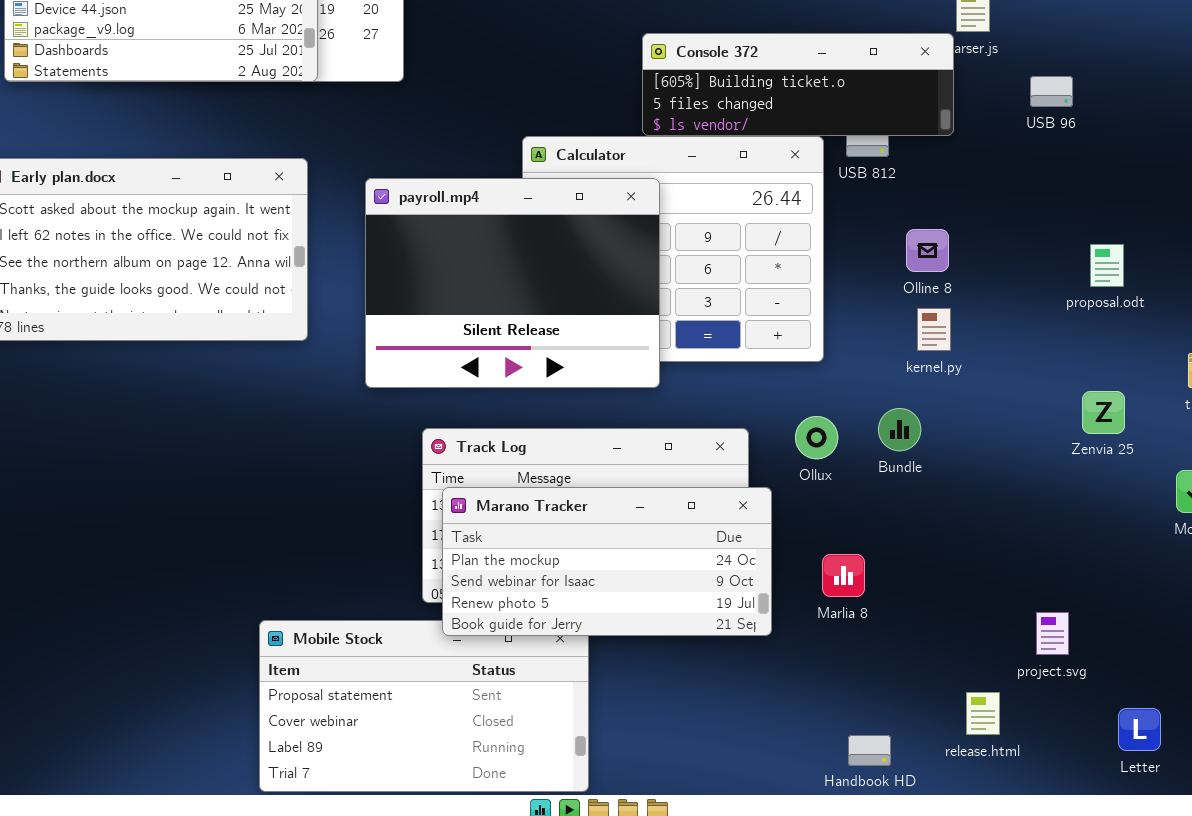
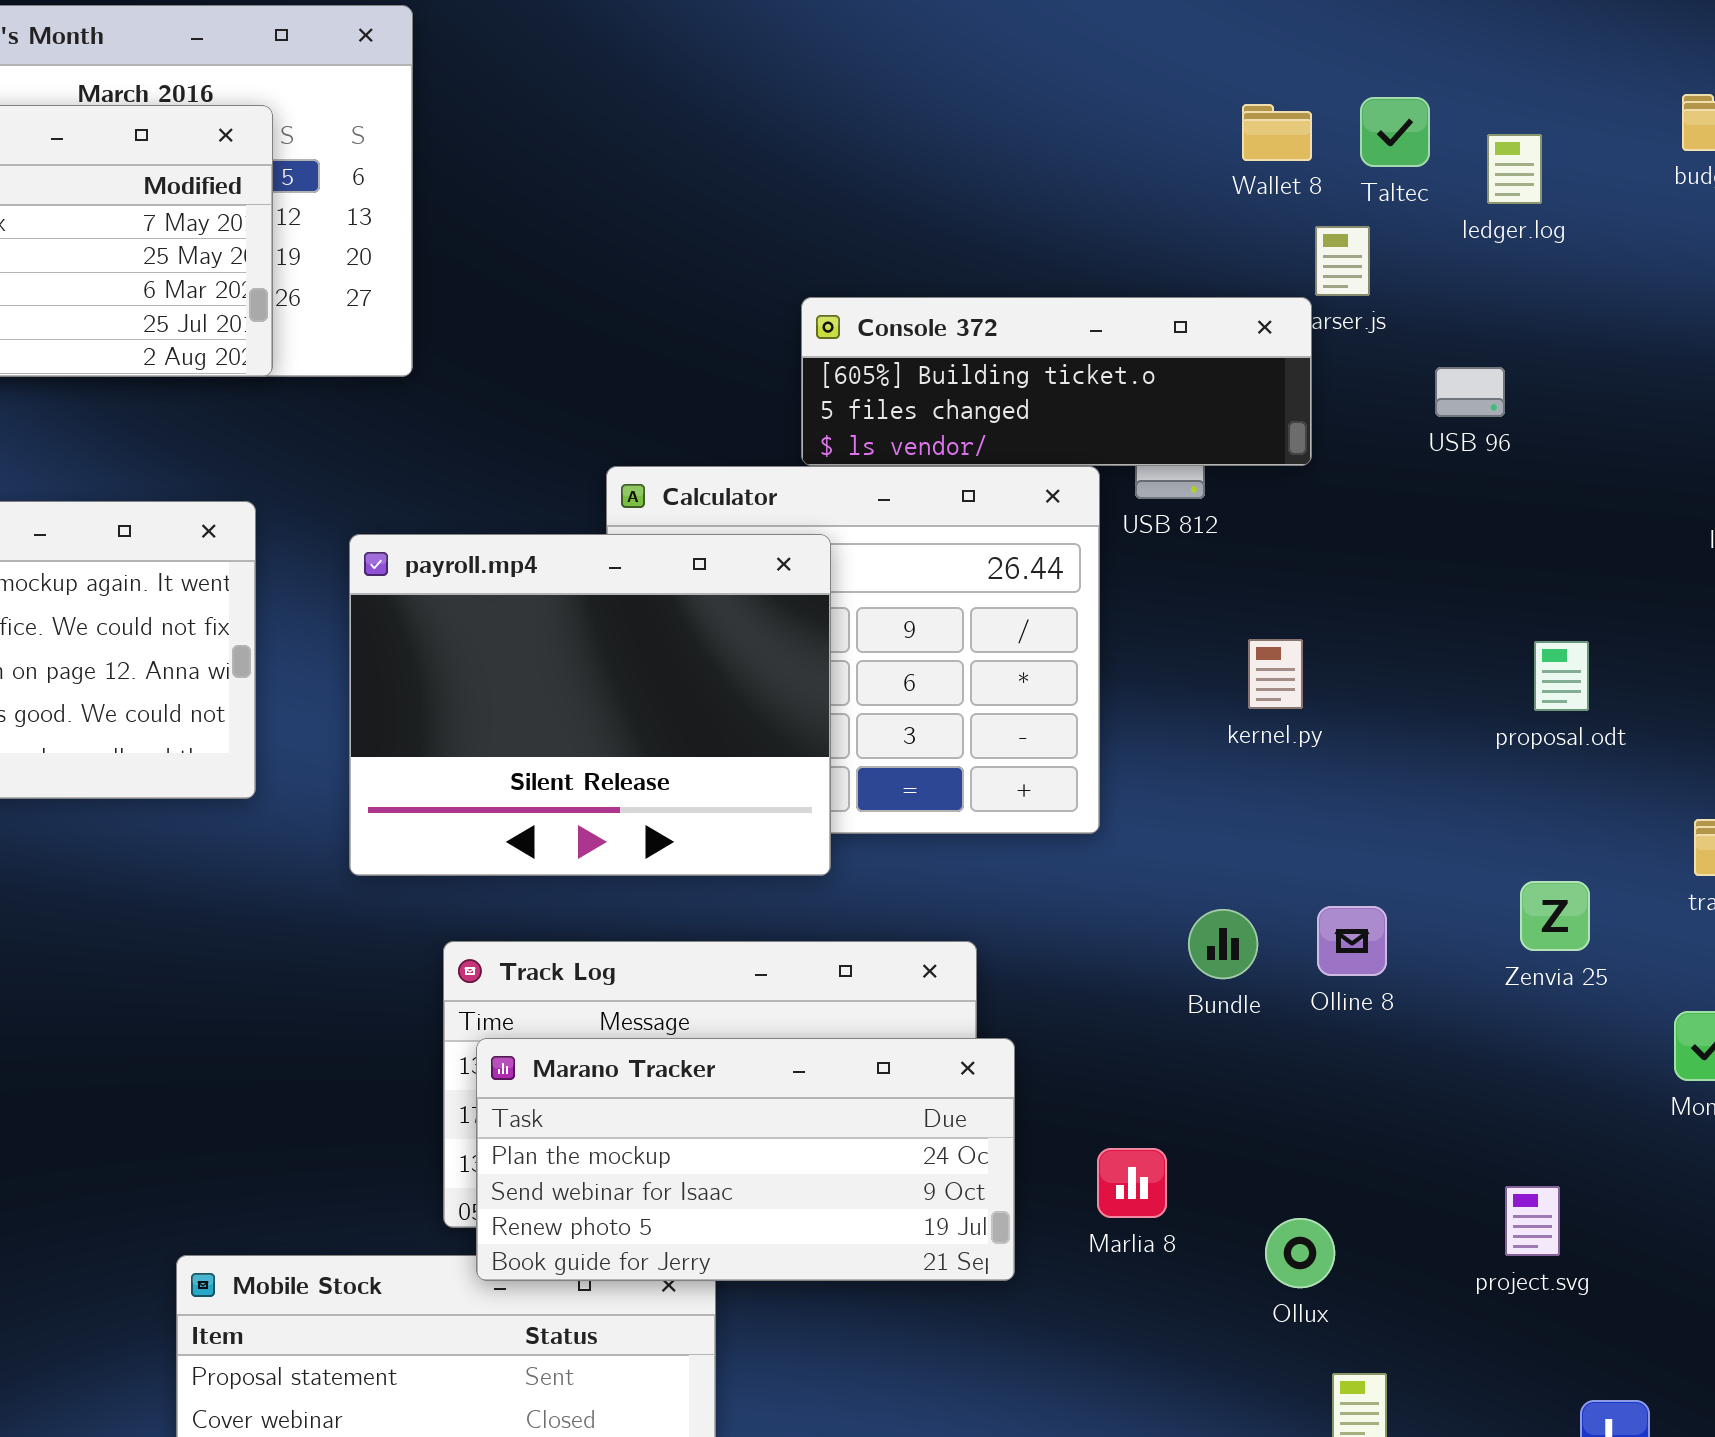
Olline 8: [906,229,949,272] -> [1317,906,1387,976], moved
kernel.py: [917,308,951,351] -> [1248,639,1303,709], moved
Ollux: [795,416,838,459] -> [1265,1218,1335,1288], moved
project.svg: [1036,612,1069,655] -> [1505,1186,1560,1256], moved

